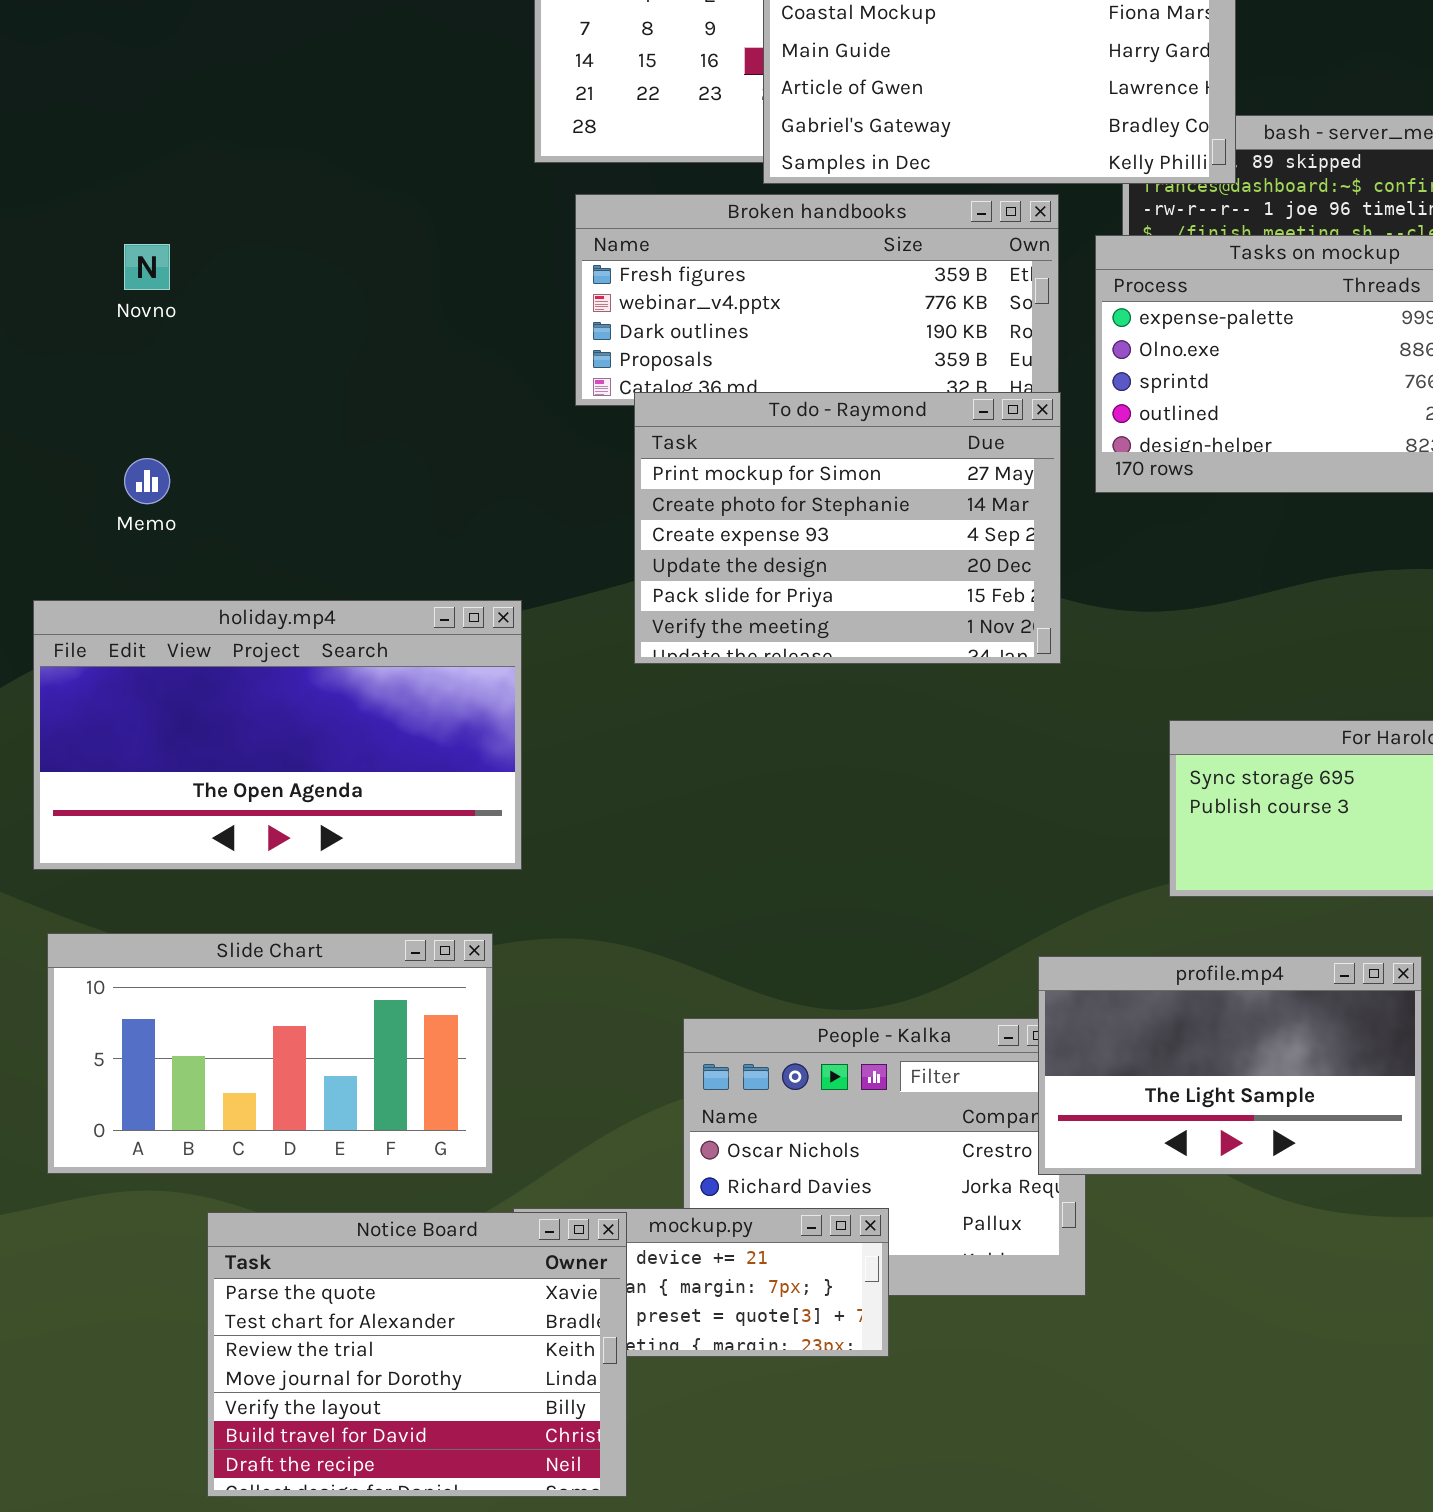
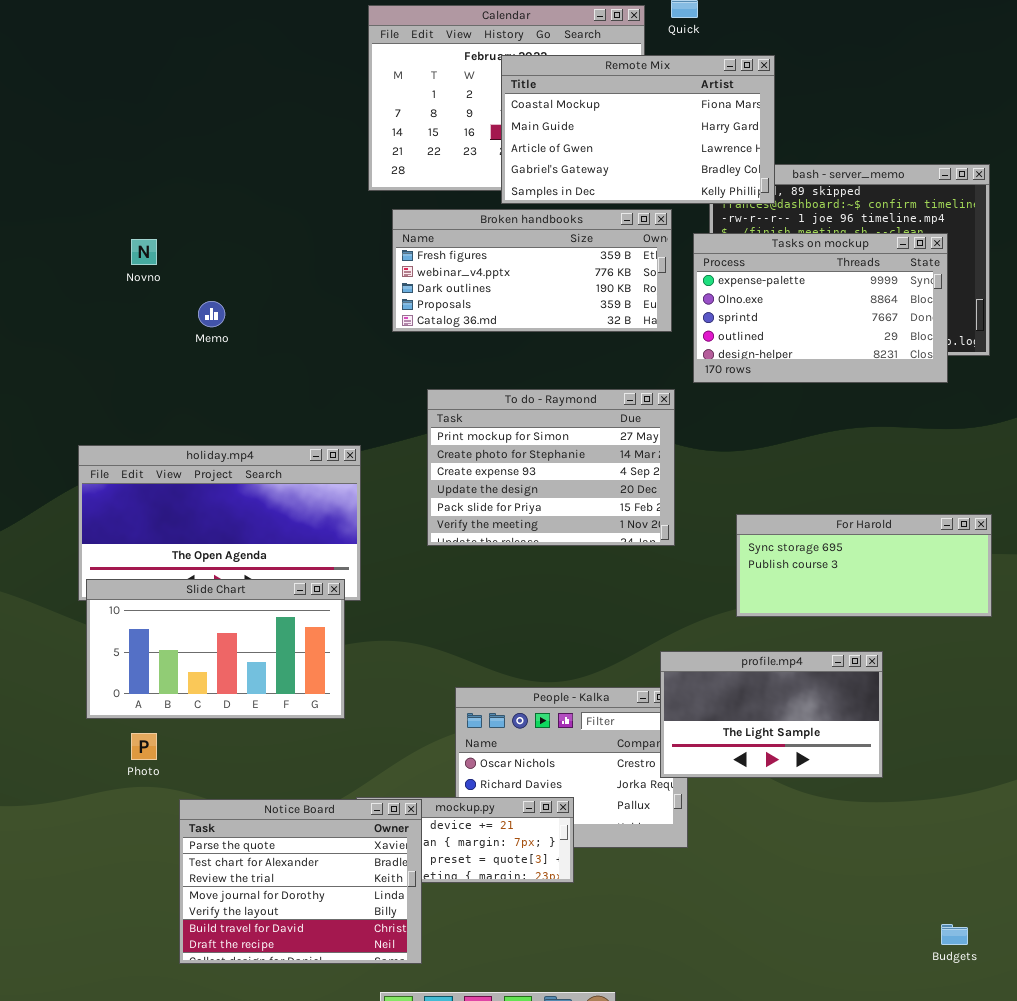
To do - Raymond: [634,392,1061,664] -> [427,389,675,546], moved
Memo: [124,458,170,504] -> [198,301,225,327], moved
Slide Chart: [47,933,493,1174] -> [86,579,345,719], moved

